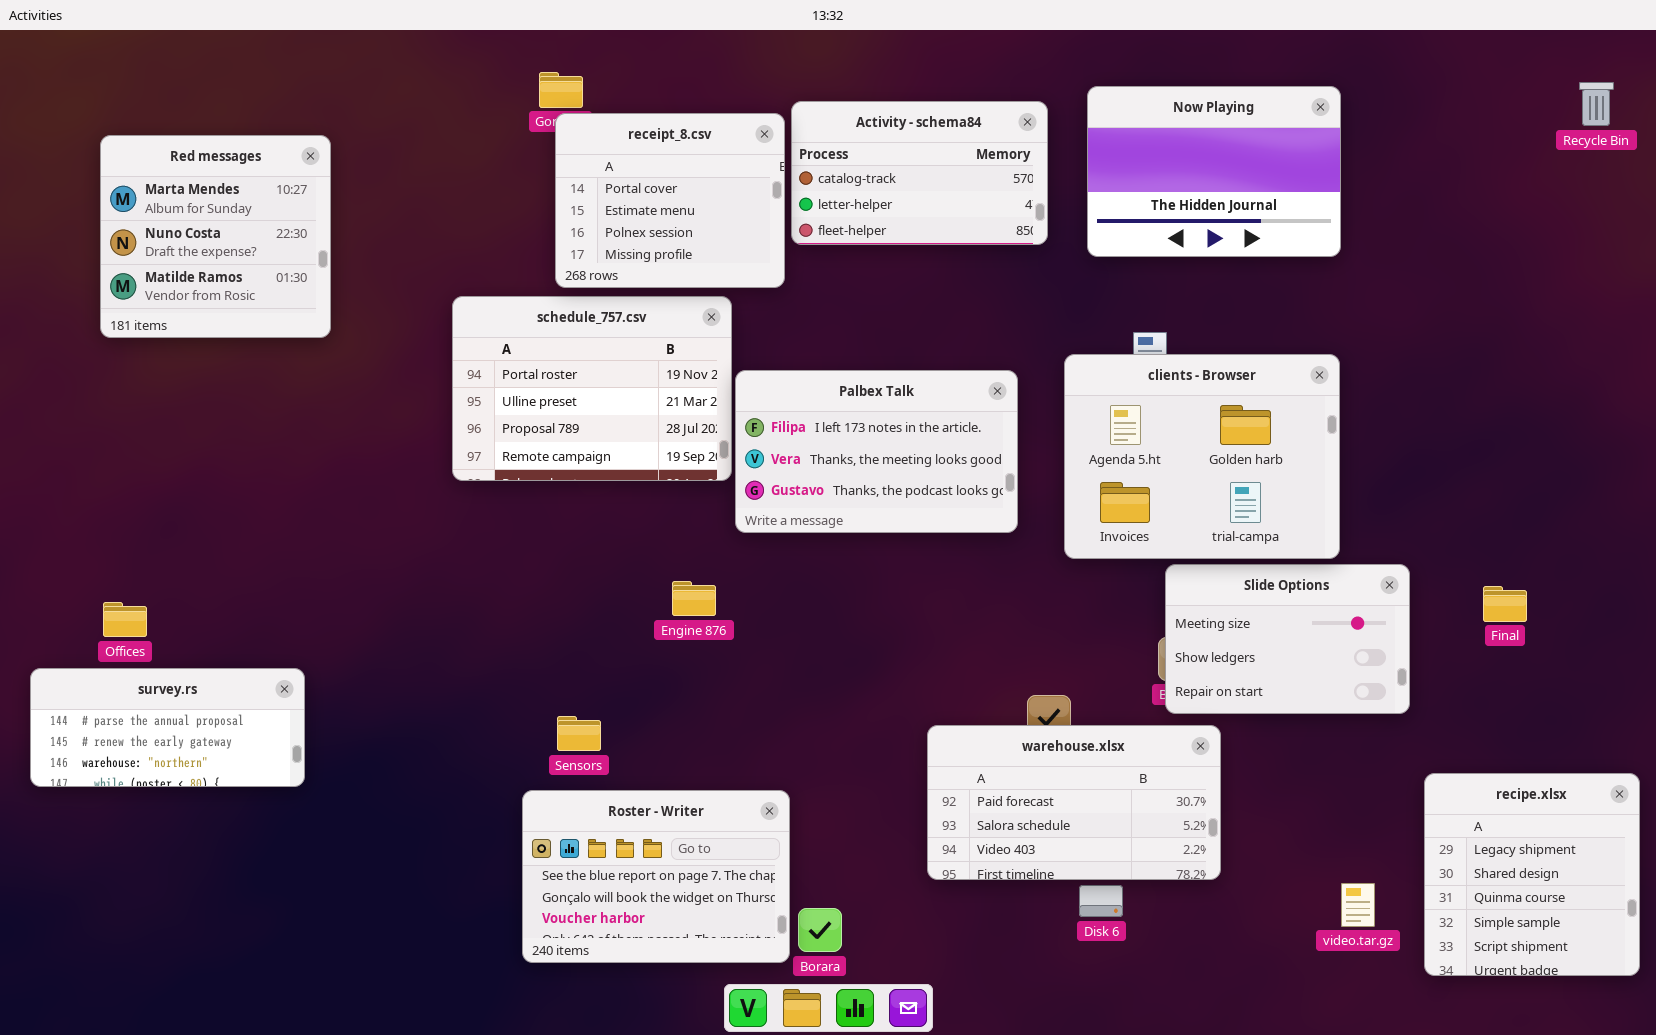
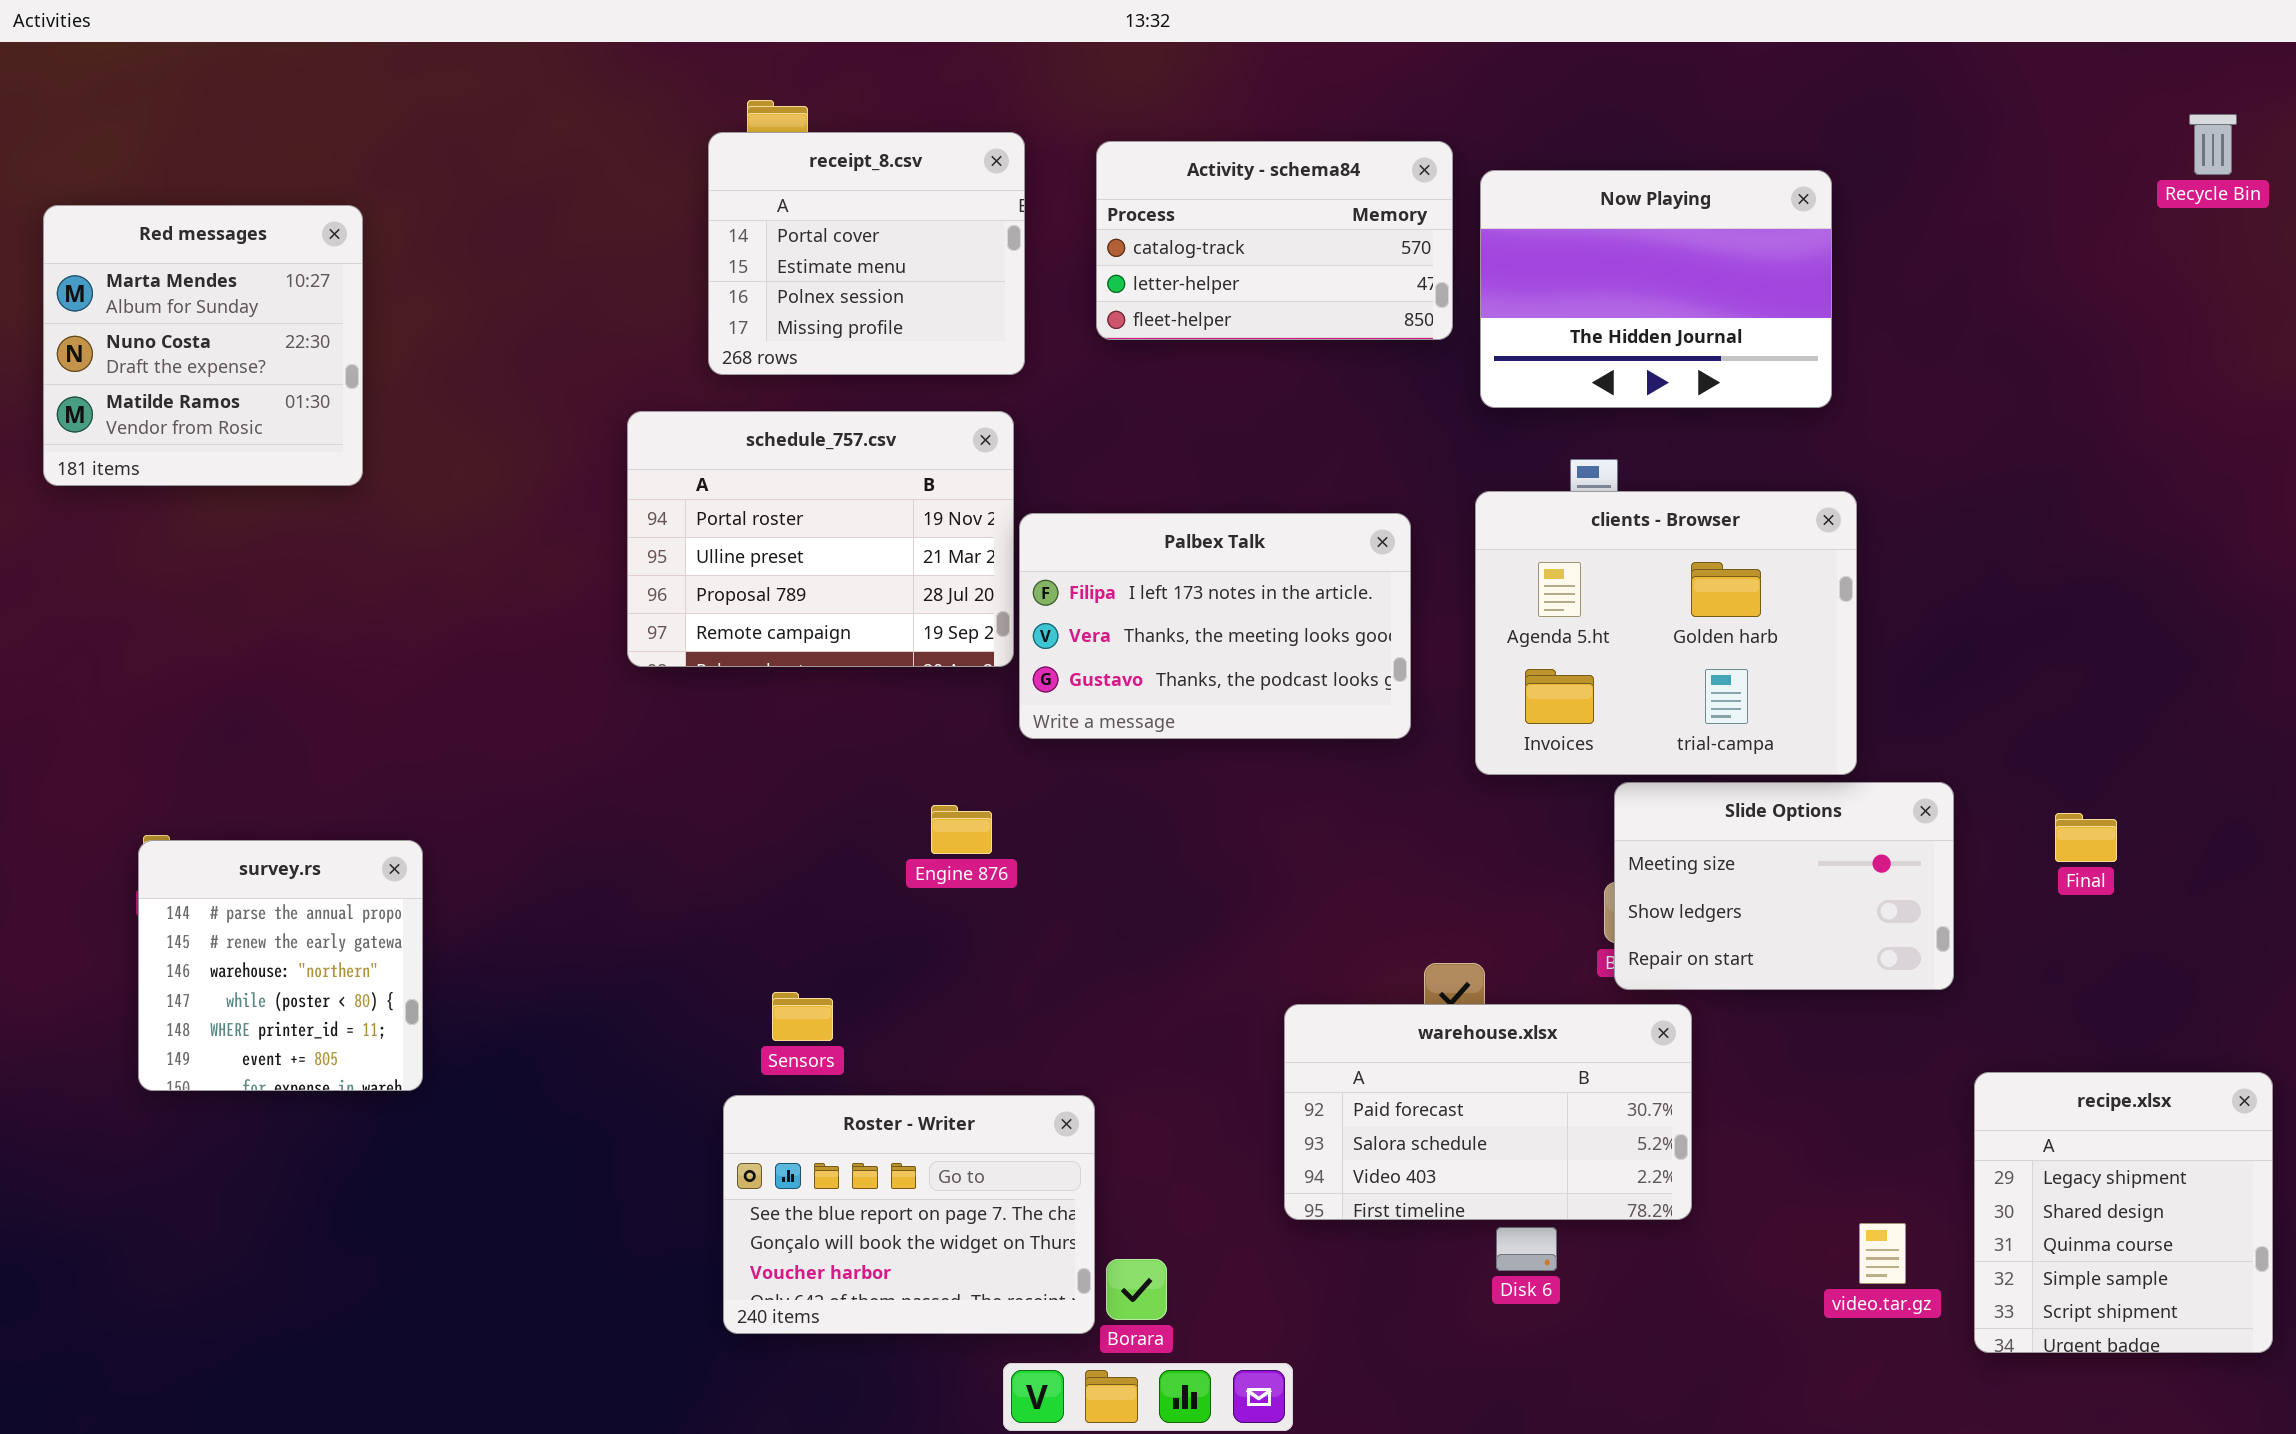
Now Playing: [1087,86,1341,257] -> [1480,170,1832,408], moved
receipt_8.csv: [555,113,785,288] -> [708,132,1025,375], moved
Red messages: [100,135,331,338] -> [43,205,363,486], moved
survey.rs: [30,668,305,787] -> [138,840,423,1091], resized

